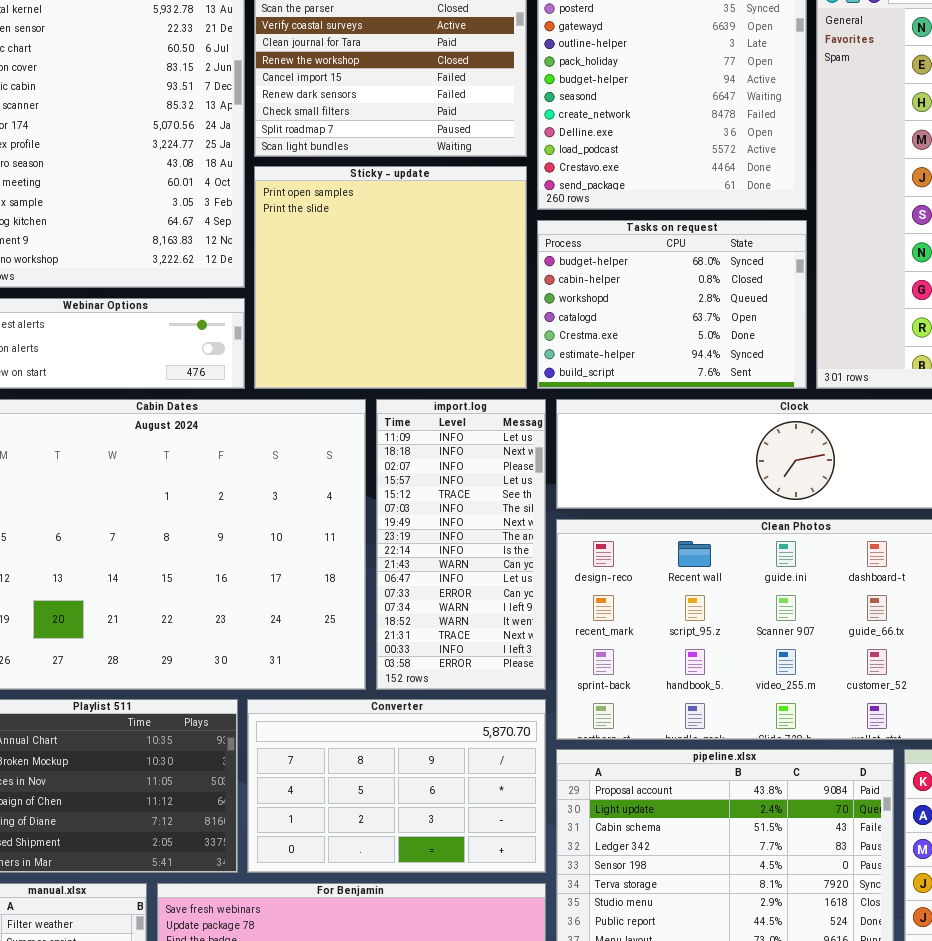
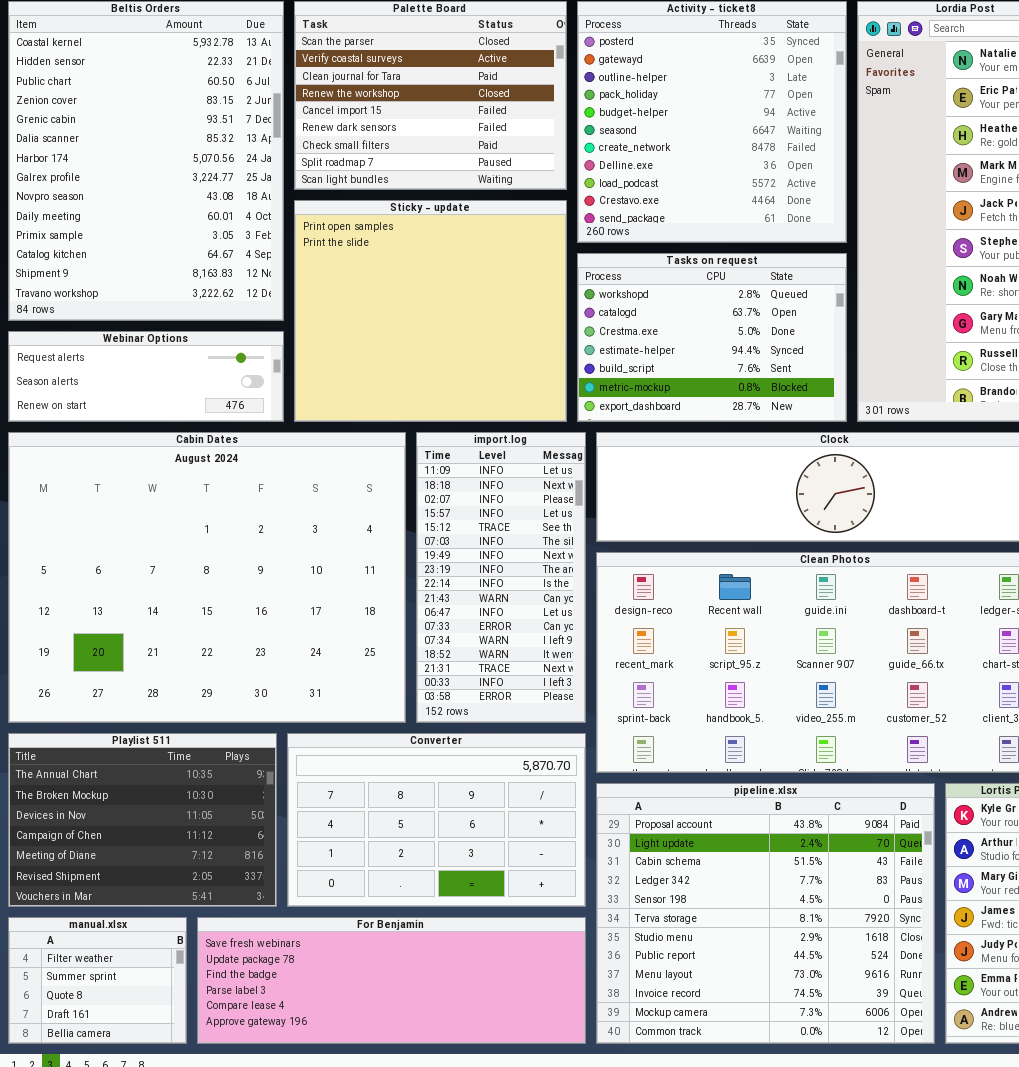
Tasks on request: [537,220,807,389] -> [577,253,847,422], scrolled down 2 rows

